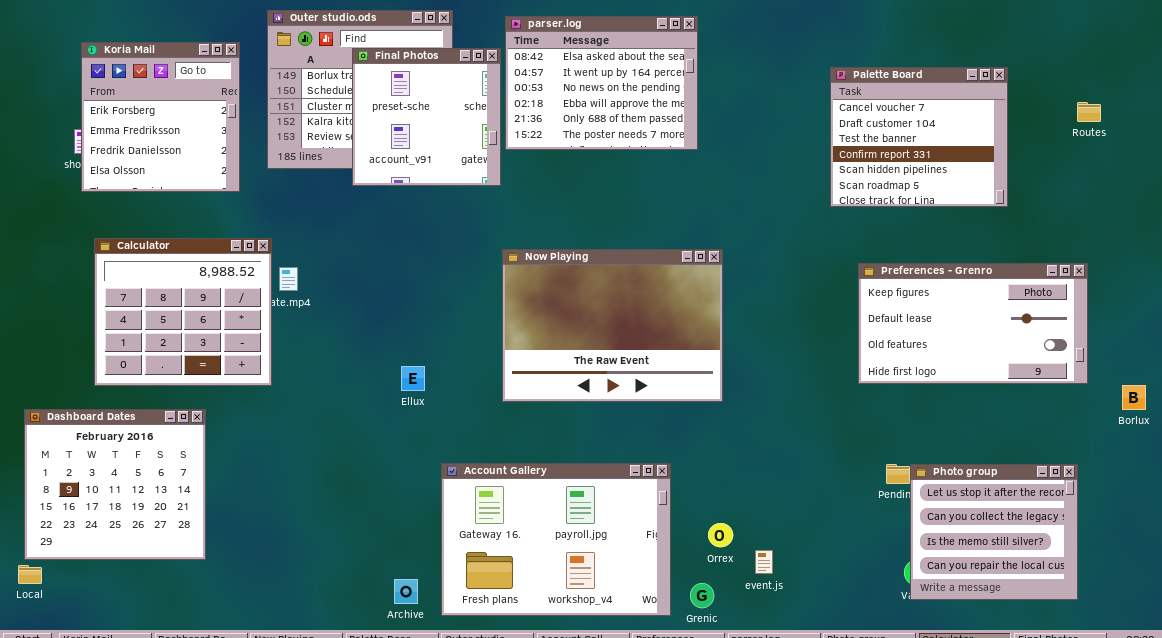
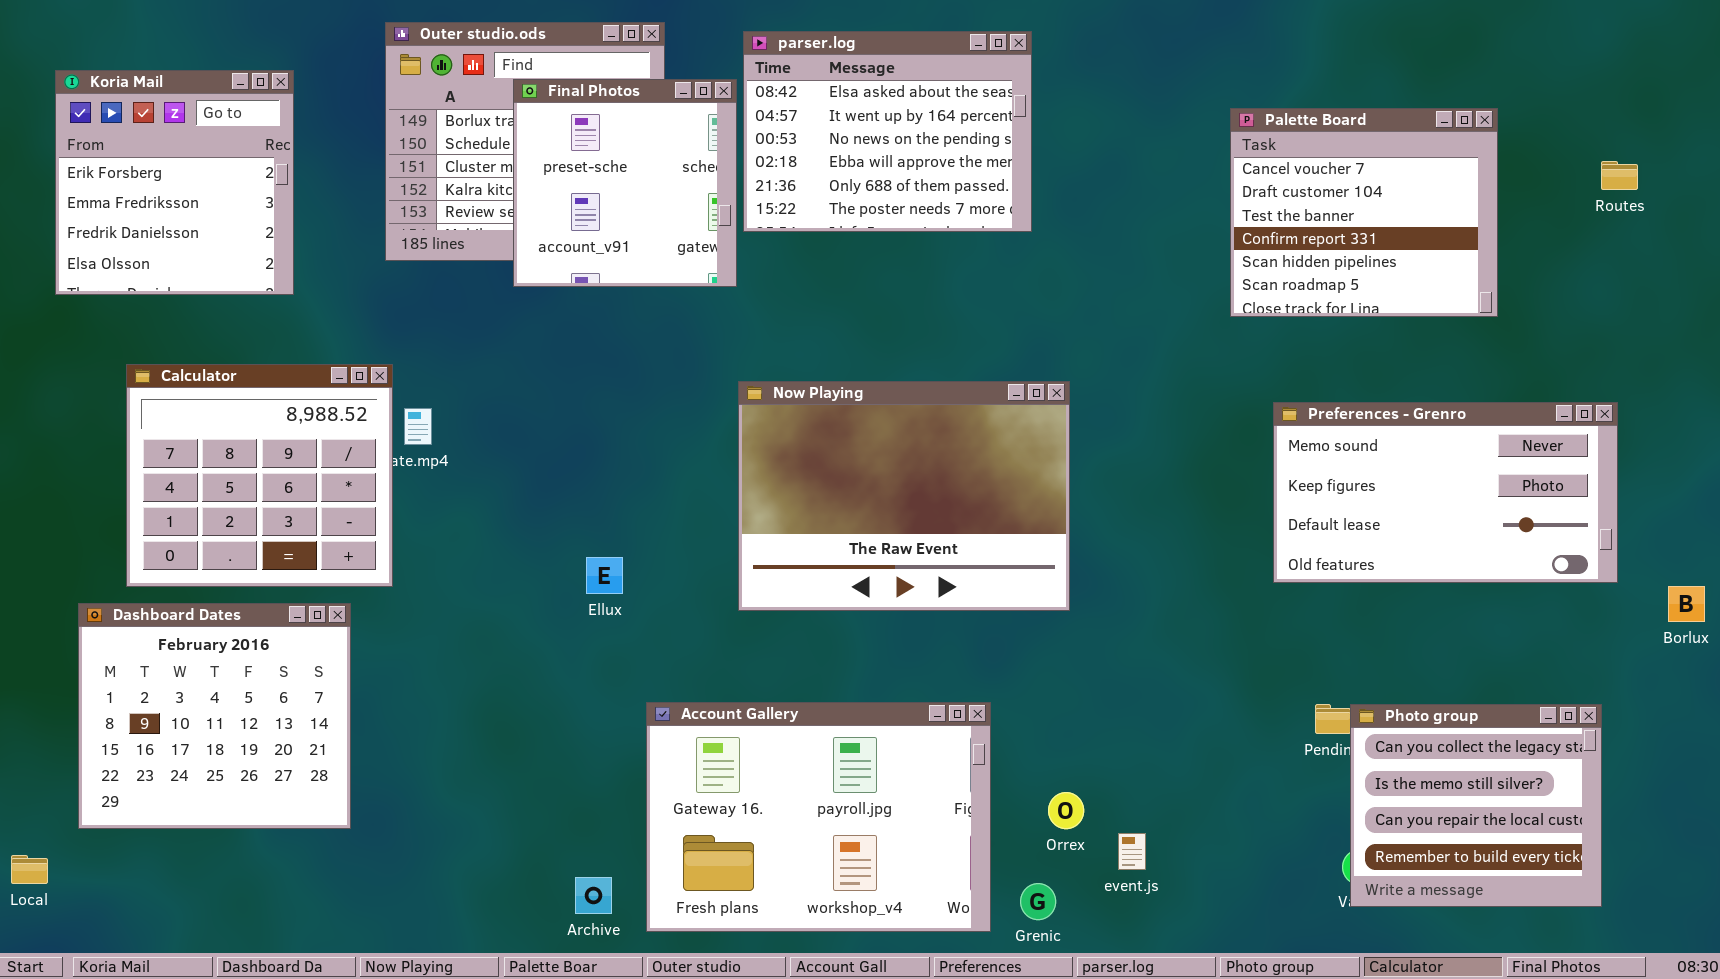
Koria Mail: [81,42,240,192] -> [55,70,294,295], moved
Preferences - Grenro: [858,263,1088,384] -> [1273,402,1618,583], scrolled up 1 row
Dashboard Dates: [24,409,206,560] -> [78,603,351,829], moved
Photo group: [910,464,1078,600] -> [1350,704,1602,907], scrolled down 1 row

